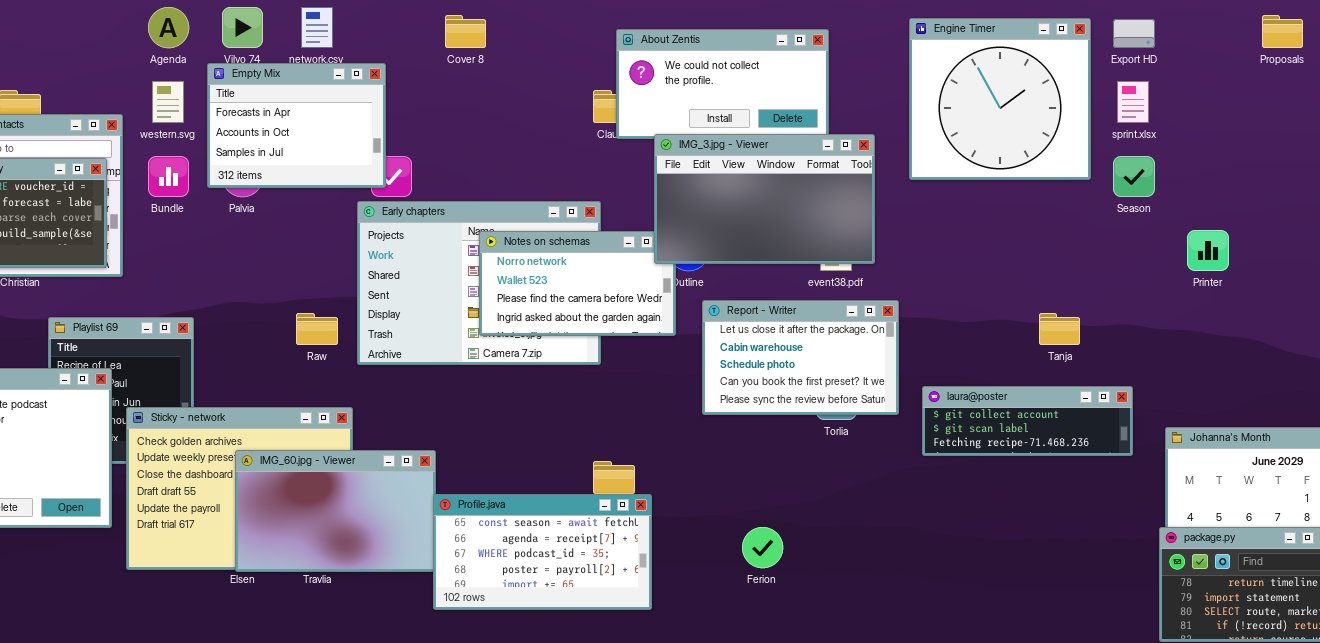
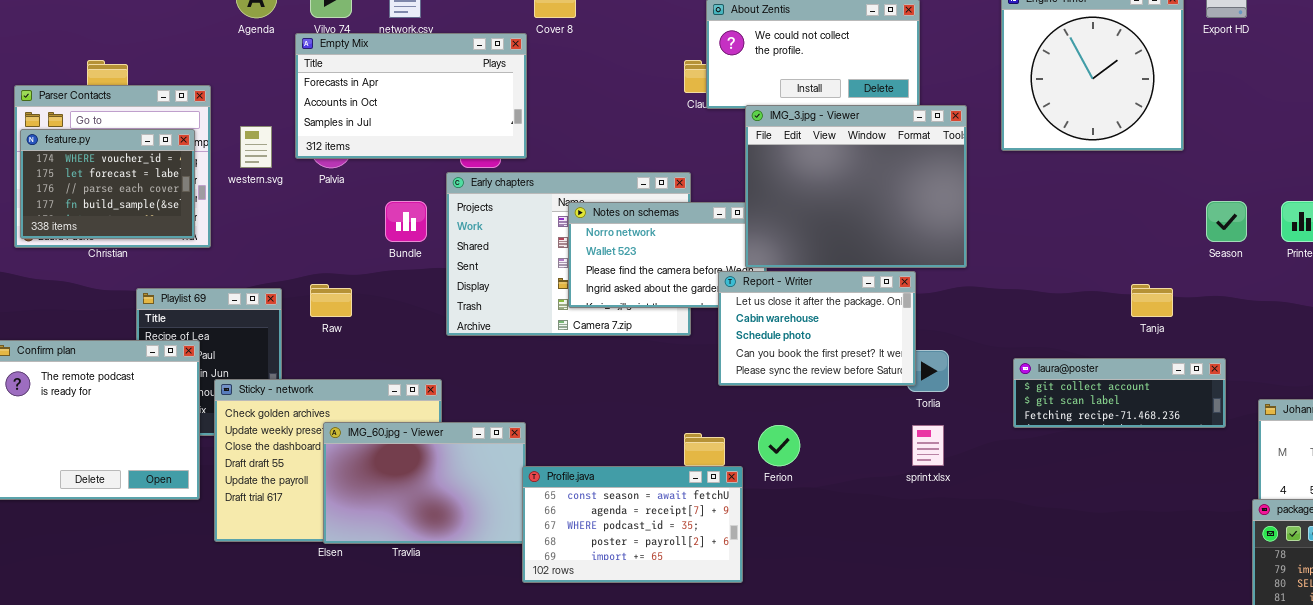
Empty Mix: [207,63,386,188] -> [295,33,527,159], resized
western.svg: [152,81,184,123] -> [240,126,272,168], moved
sprint.xlsx: [1117,81,1149,123] -> [912,425,944,466], moved
IMG_3.jpg - Viewer: [654,134,875,264] -> [745,105,967,268], resized
Bundle: [148,156,189,197] -> [385,201,427,242], moved
Season: [1113,156,1155,197] -> [1206,201,1247,242], moved
Report - Writer: [702,300,899,415] -> [718,271,916,386], moved
Raw: [296,313,338,345] -> [310,284,352,317], moved
Ferion: [742,527,783,568] -> [758,425,800,466], moved

